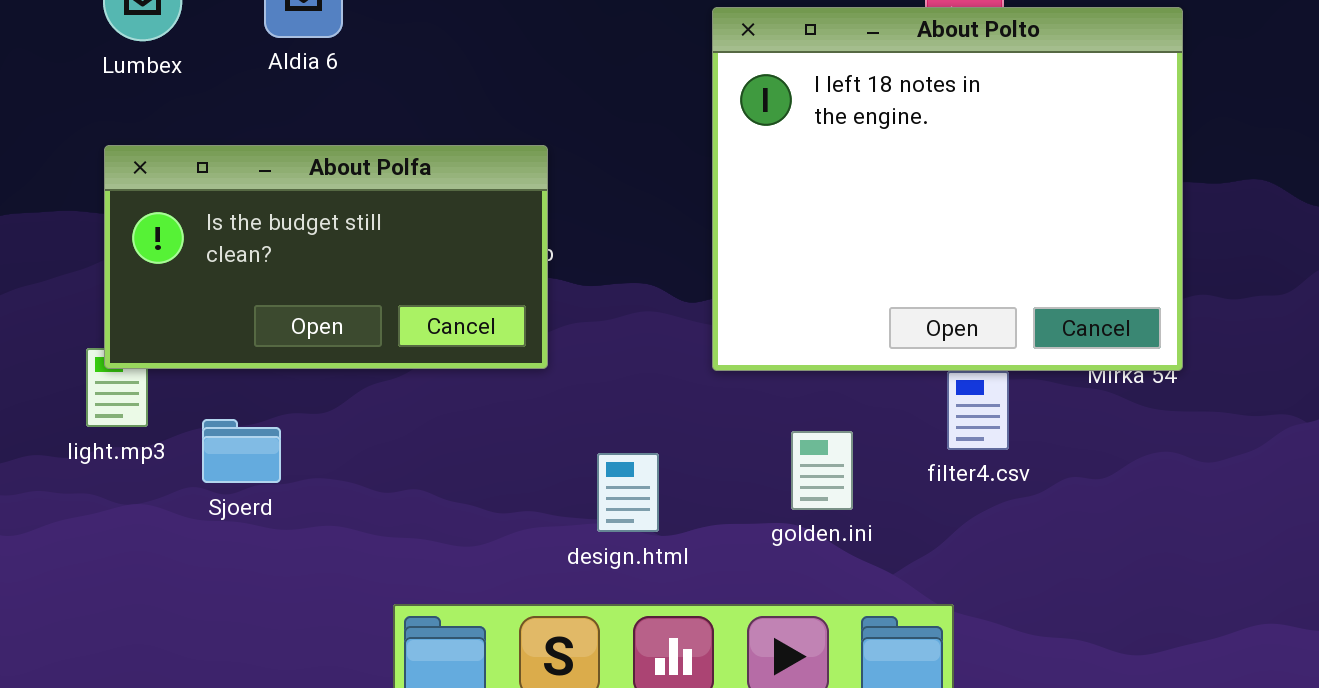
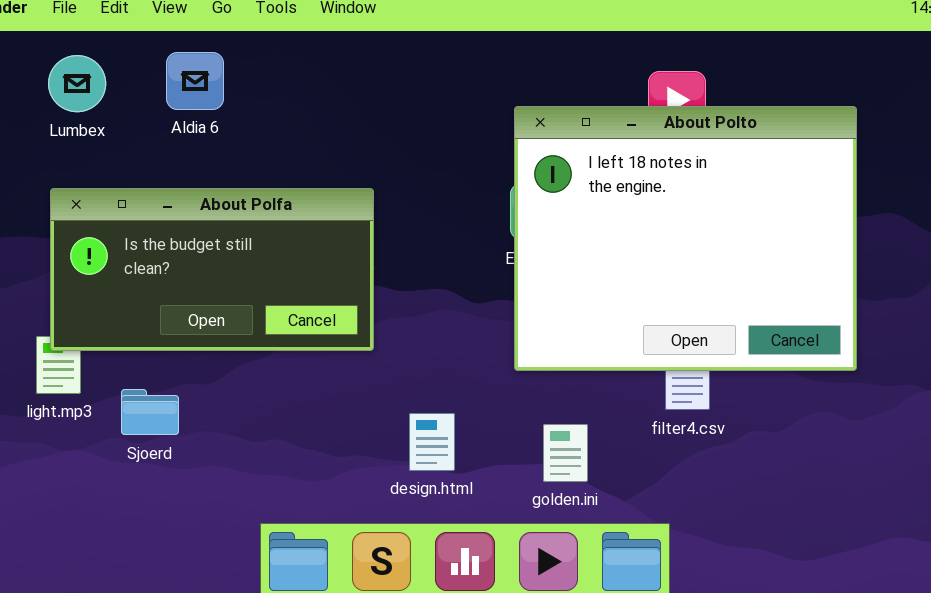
About Polto: [712,7,1183,371] -> [514,106,857,371], moved
golden.ini: [791,431,853,510] -> [543,424,588,482], moved

